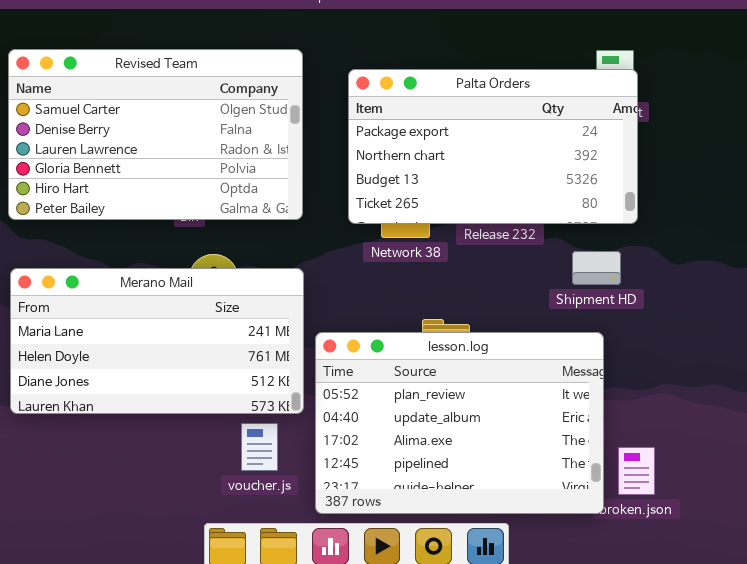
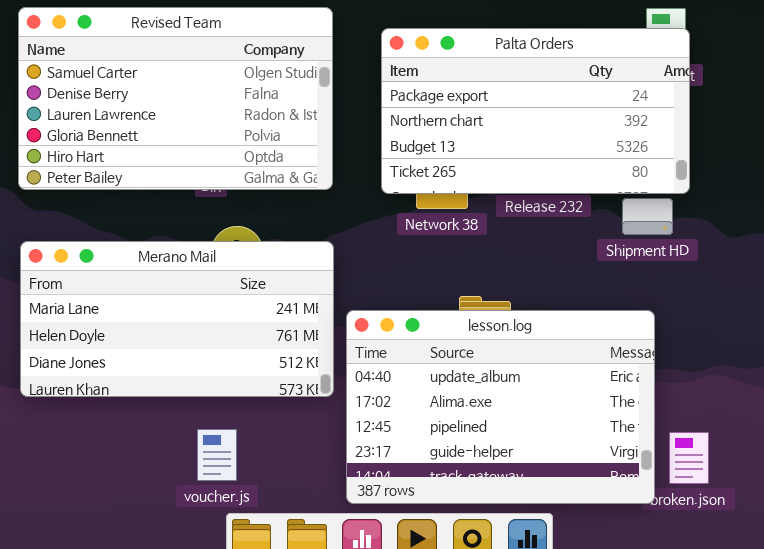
Shipment HD: [572,251,621,285] -> [622,198,673,235], moved
lesson.log: [315,332,604,514] -> [346,310,655,504], scrolled down 1 row
voucher.js: [241,423,278,471] -> [197,429,237,481], moved

